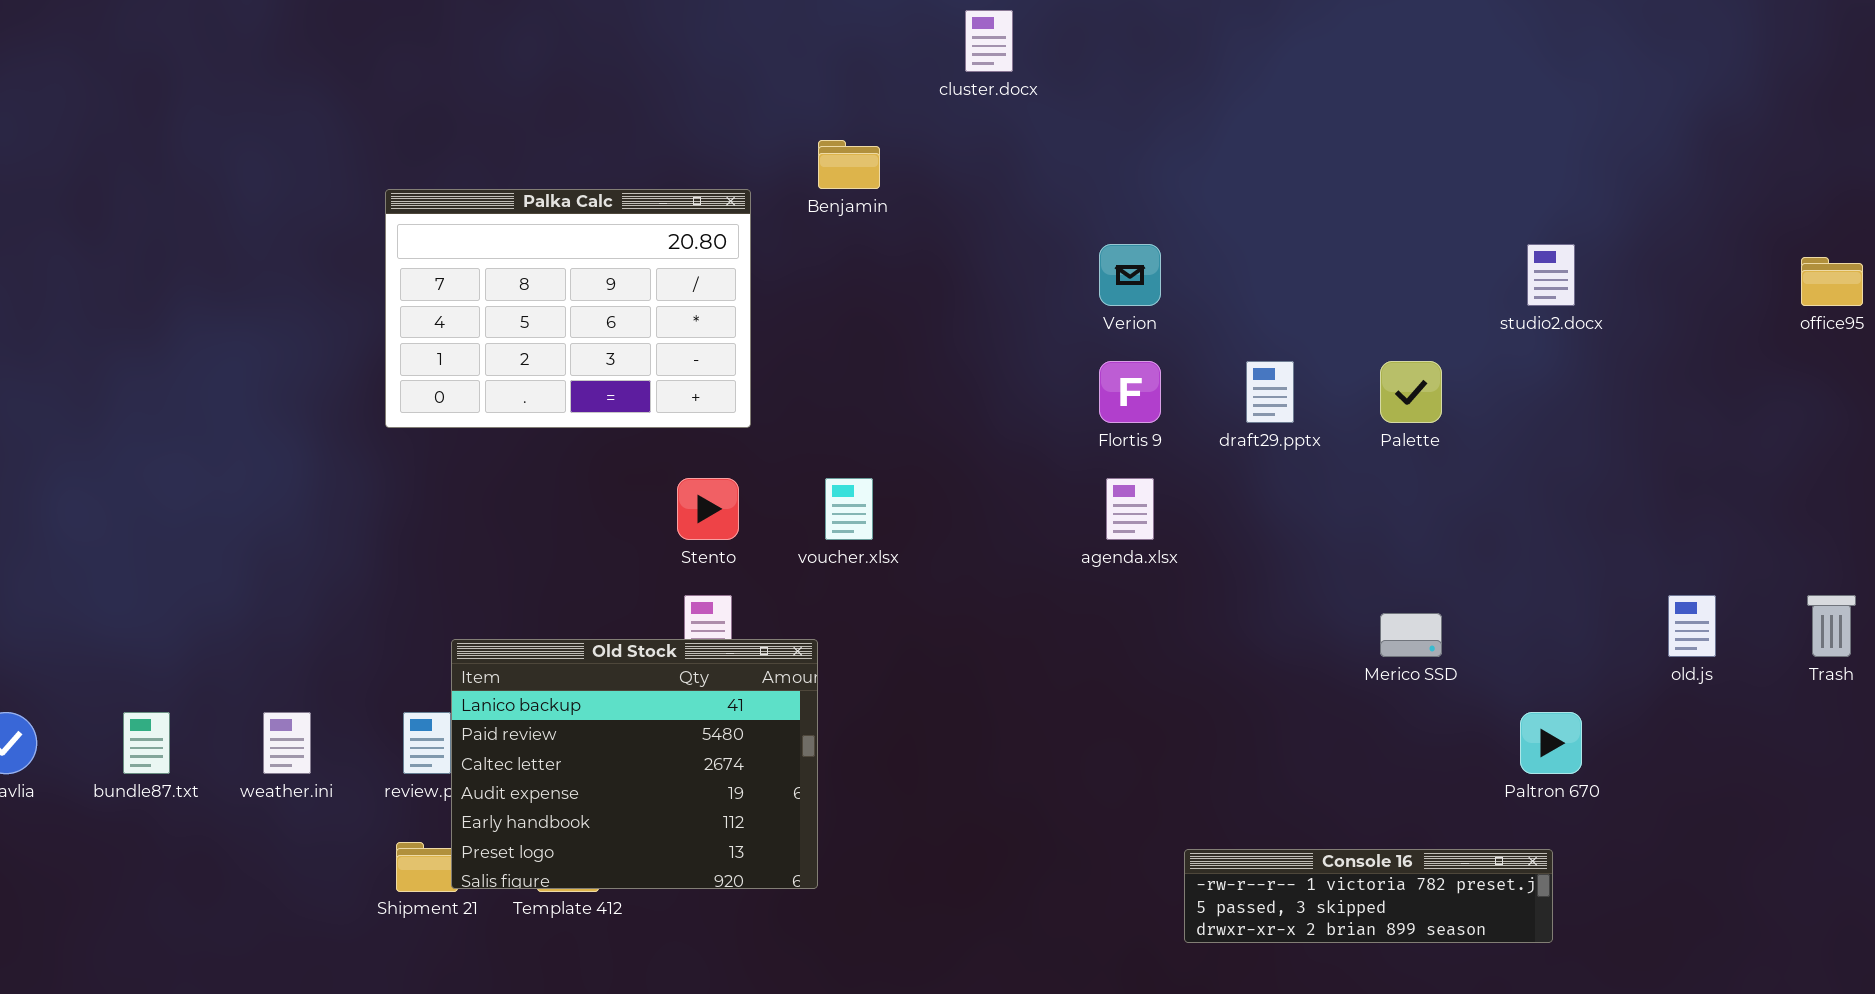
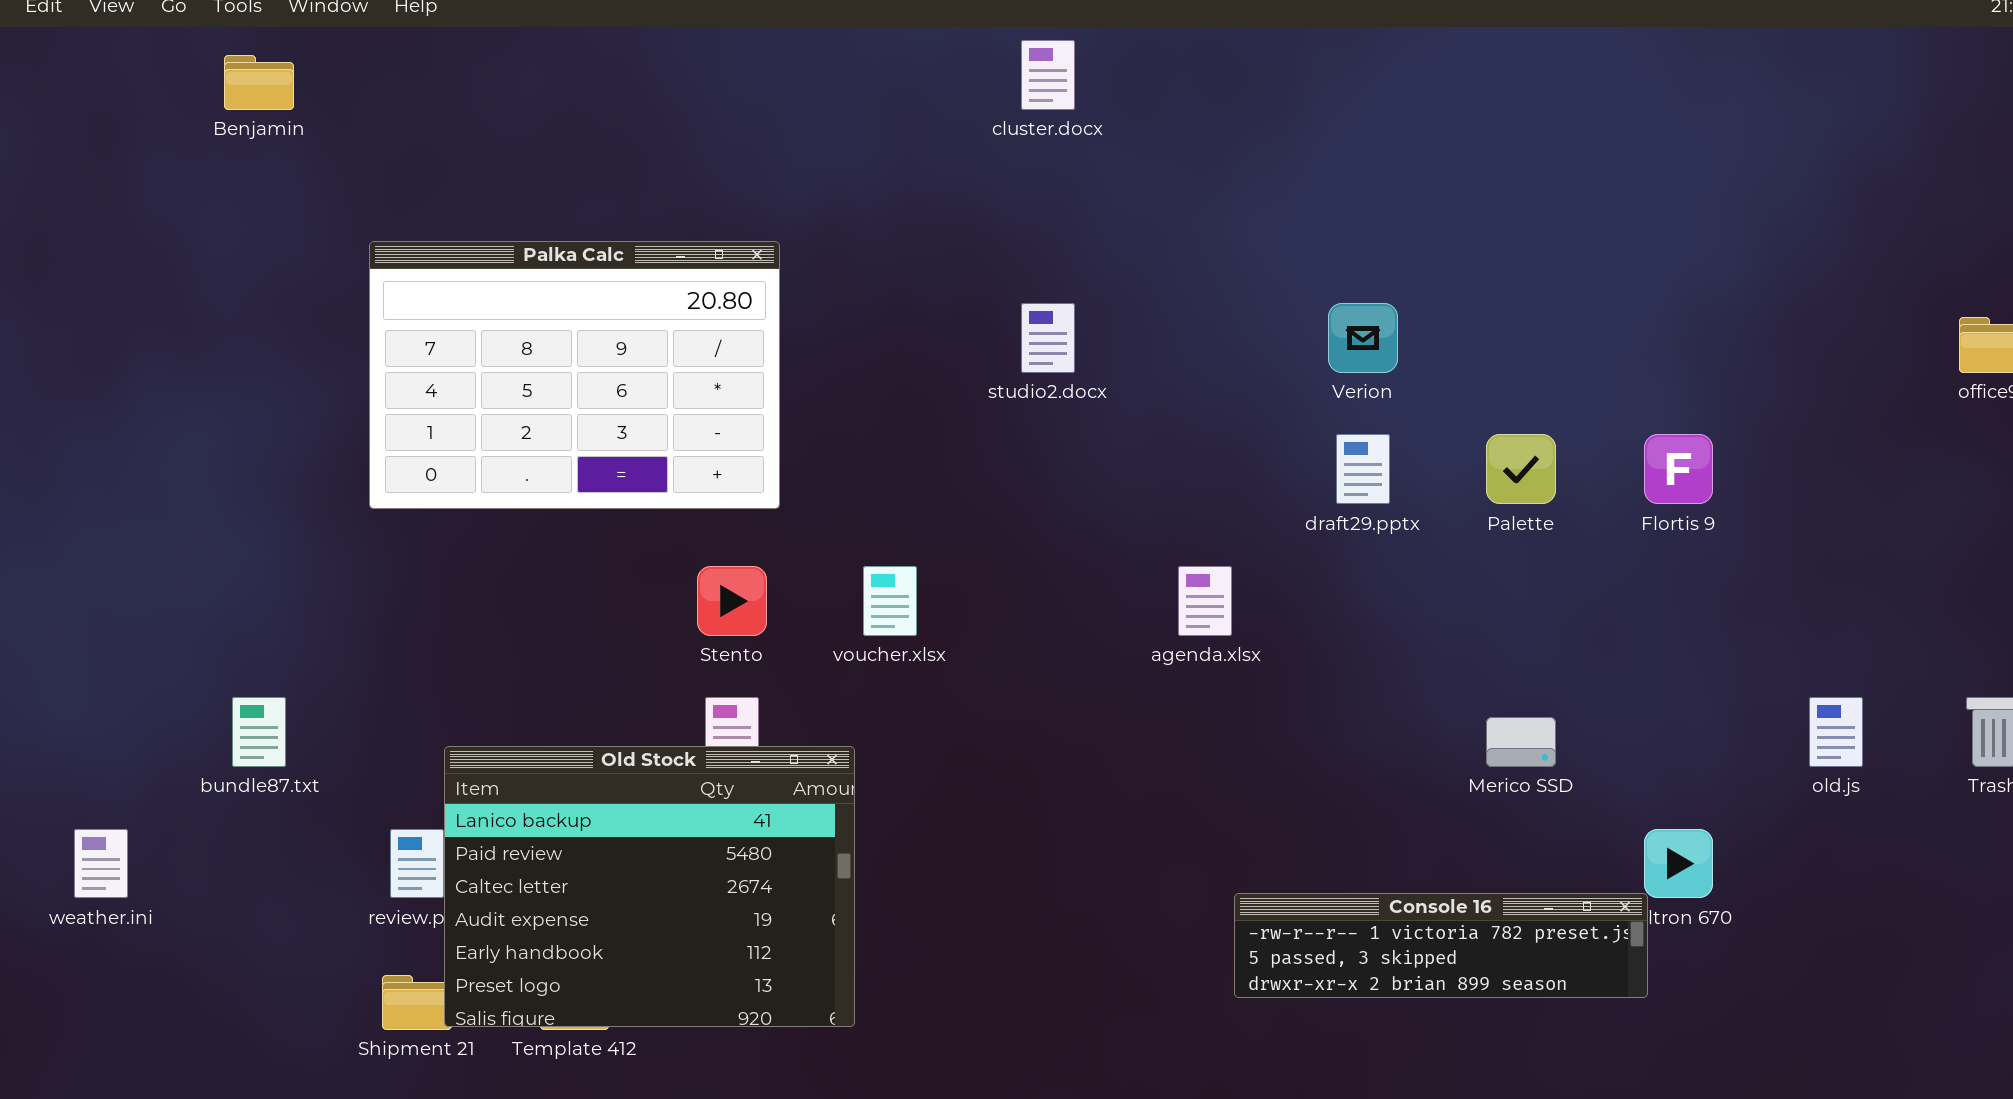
Benjamin: [818,140,880,189] -> [224,55,294,110], moved
Verion: [1099,244,1161,306] -> [1328,303,1398,373], moved
studio2.docx: [1527,244,1575,306] -> [1021,303,1075,373], moved
Flortis 9: [1099,361,1161,423] -> [1644,434,1713,504], moved
bundle87.txt: [123,712,170,774] -> [232,697,286,767], moved
weather.ini: [263,712,311,774] -> [74,829,128,898], moved
Console 16: [1184,849,1553,943] -> [1234,893,1648,998], moved

